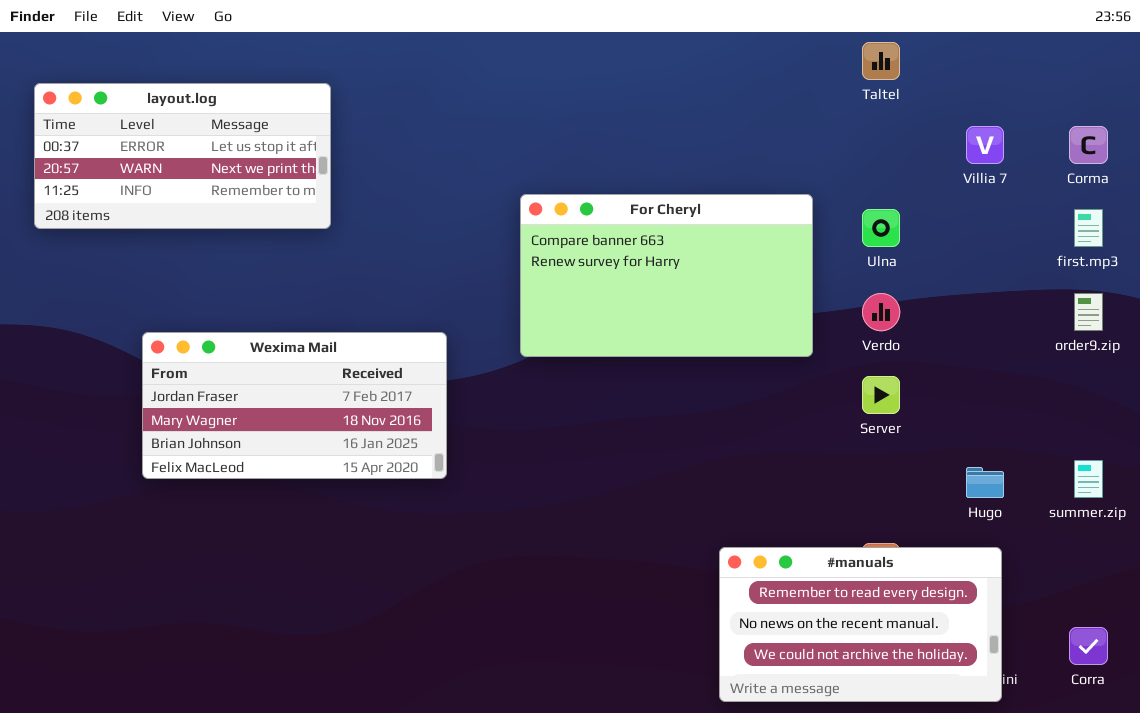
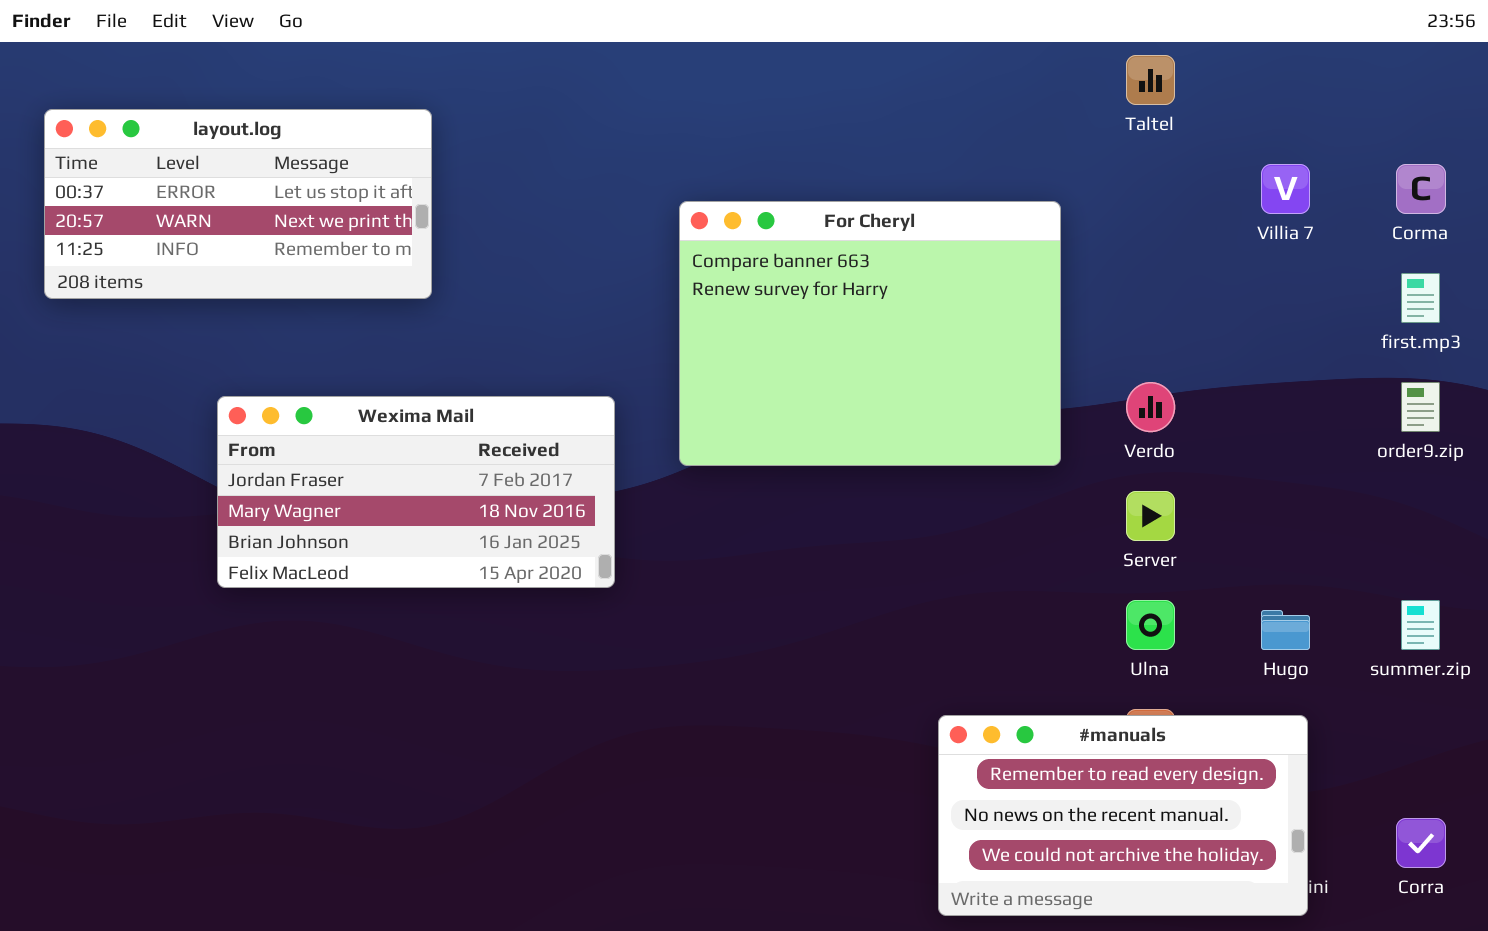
For Cheryl: [520,194,813,357] -> [679,201,1061,466], resized
Ulna: [862,209,900,247] -> [1126,600,1175,650], moved
Wexima Mail: [142,332,447,479] -> [217,396,615,588], moved

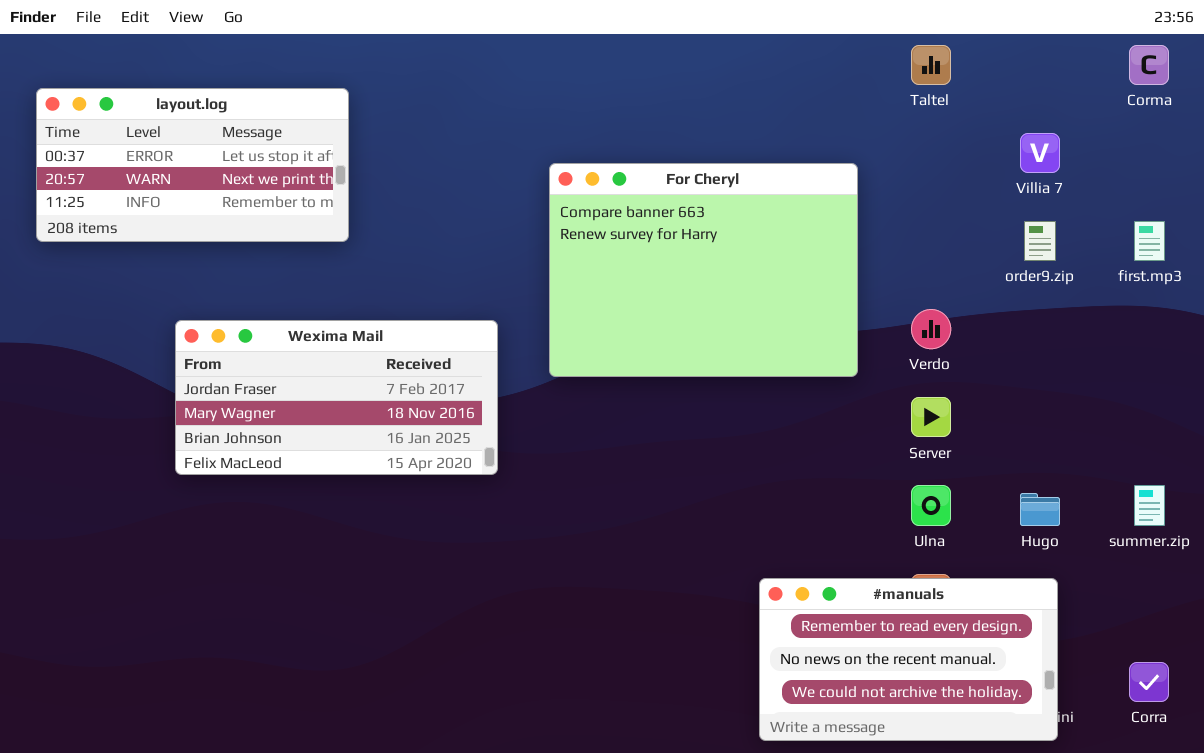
Corma: [1396,164,1446,214] -> [1129,45,1169,85], moved
order9.zip: [1401,382,1440,432] -> [1024,221,1056,261], moved

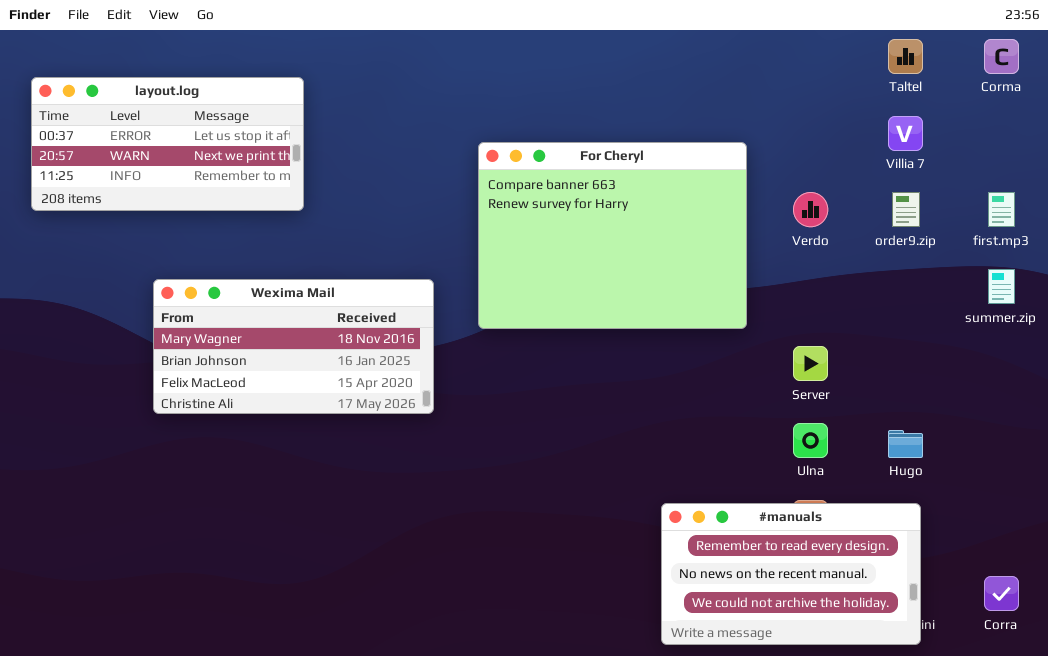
Taltel: [911,45,951,85] -> [888,39,923,74], moved
Verdo: [911,309,951,349] -> [793,192,828,227], moved
Wexima Mail: [175,320,498,475] -> [153,279,434,414], scrolled down 1 row
summer.zip: [1134,485,1165,526] -> [988,269,1015,304], moved

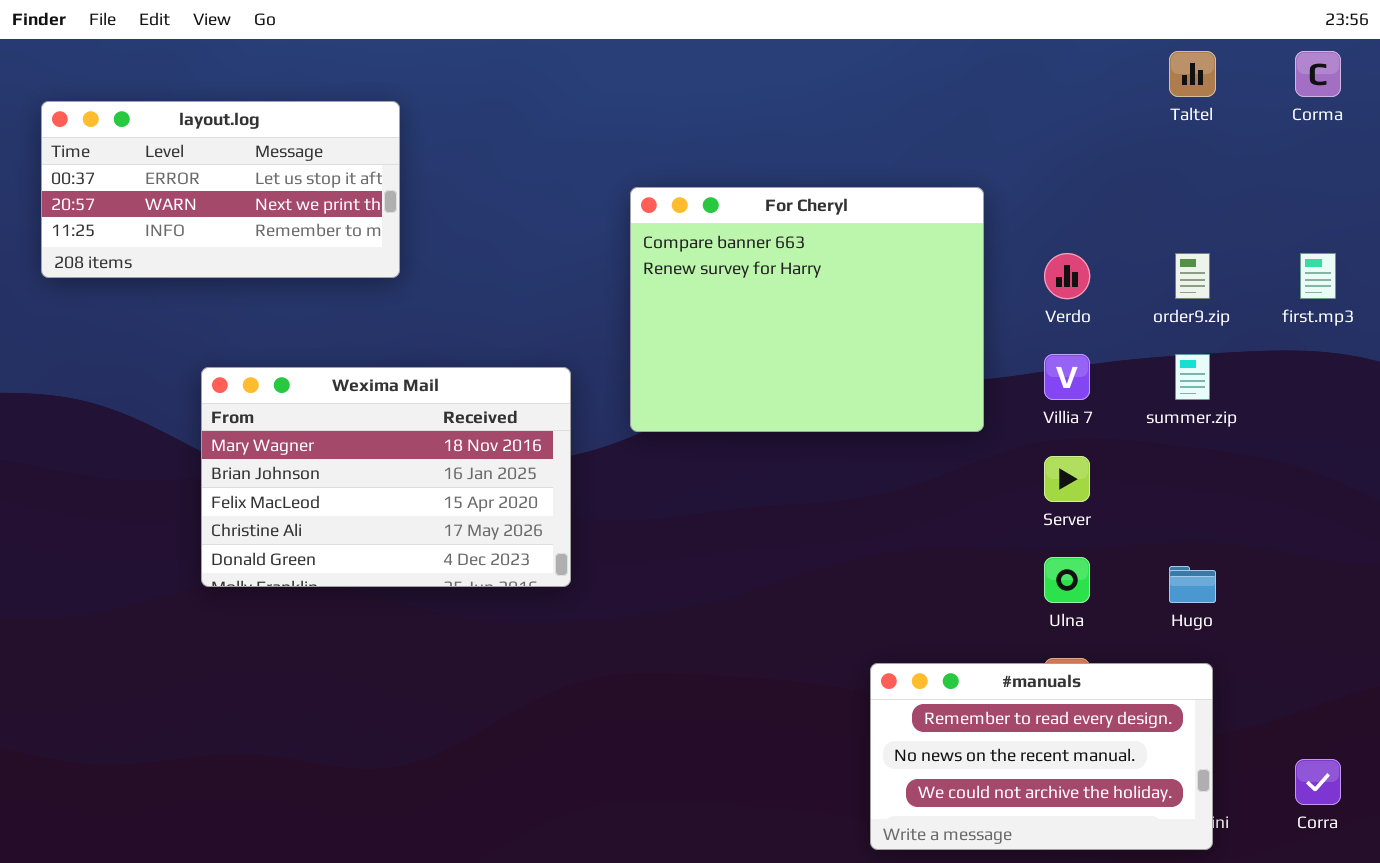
Villia 7: [888,116,923,151] -> [1044,354,1090,400], moved
summer.zip: [988,269,1015,304] -> [1175,354,1210,400], moved
Wexima Mail: [153,279,434,414] -> [201,367,571,587], resized

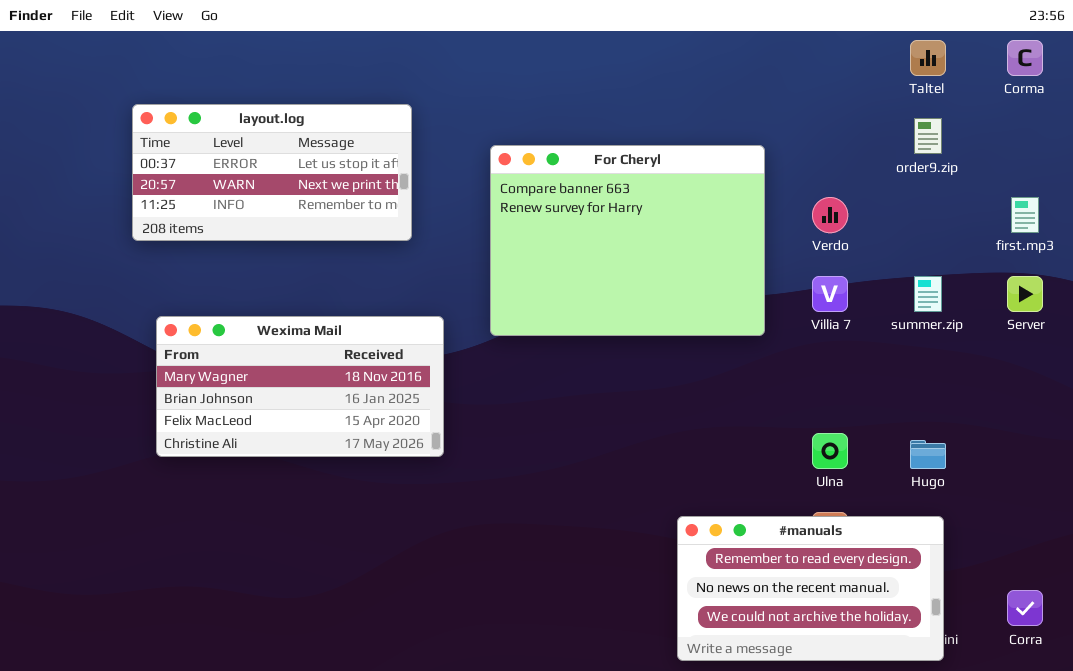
layout.log: [41,101,400,278] -> [132,104,412,241], moved
order9.zip: [1175,253,1210,299] -> [914,118,942,154], moved
Wexima Mail: [201,367,571,587] -> [156,316,444,457], resized
Server: [1044,456,1090,502] -> [1007,276,1043,312], moved

